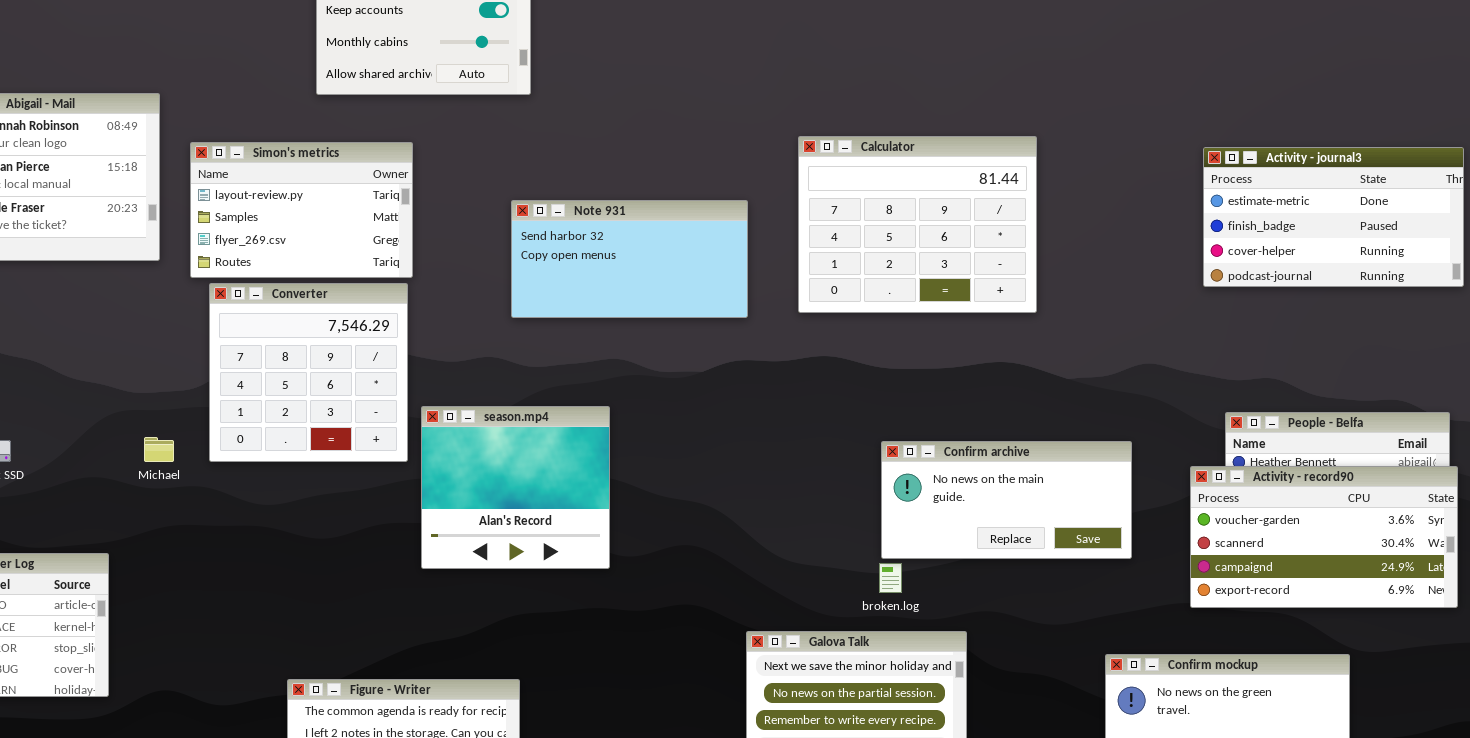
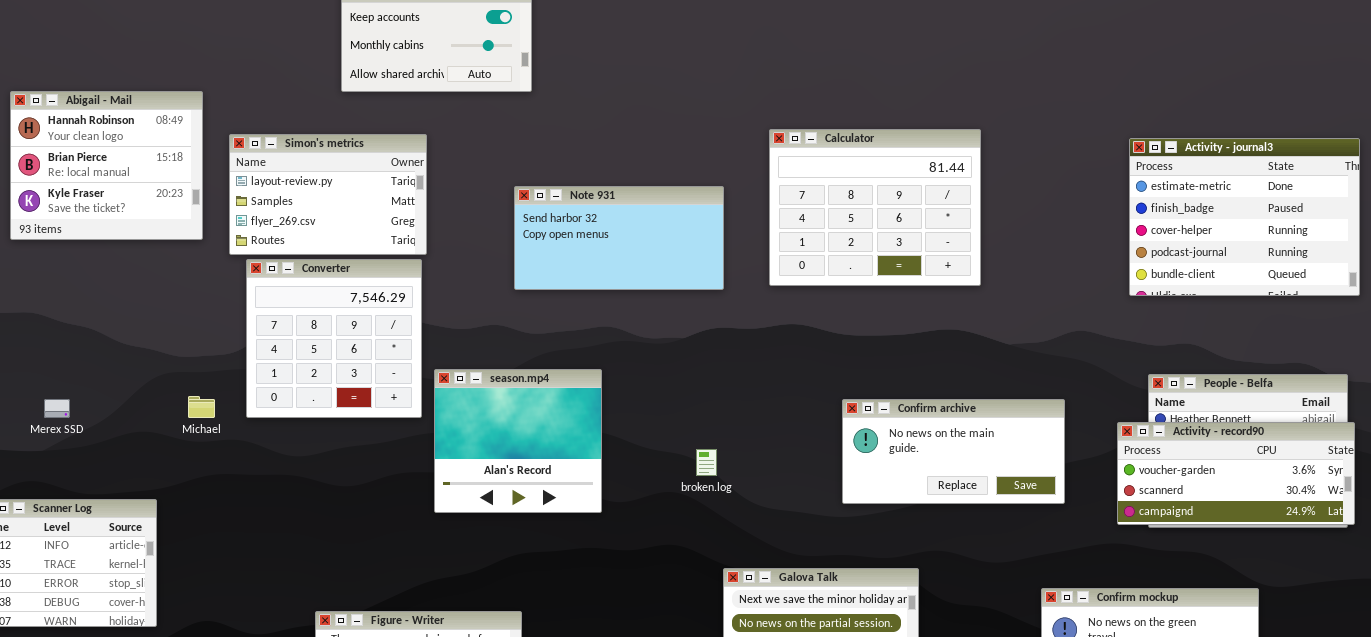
Activity - journal3: [1203,147,1464,287] -> [1129,138,1360,296], resized
Activity - record90: [1190,466,1458,608] -> [1117,422,1355,525], resized
broken.log: [879,563,902,593] -> [696,449,717,476], moved

